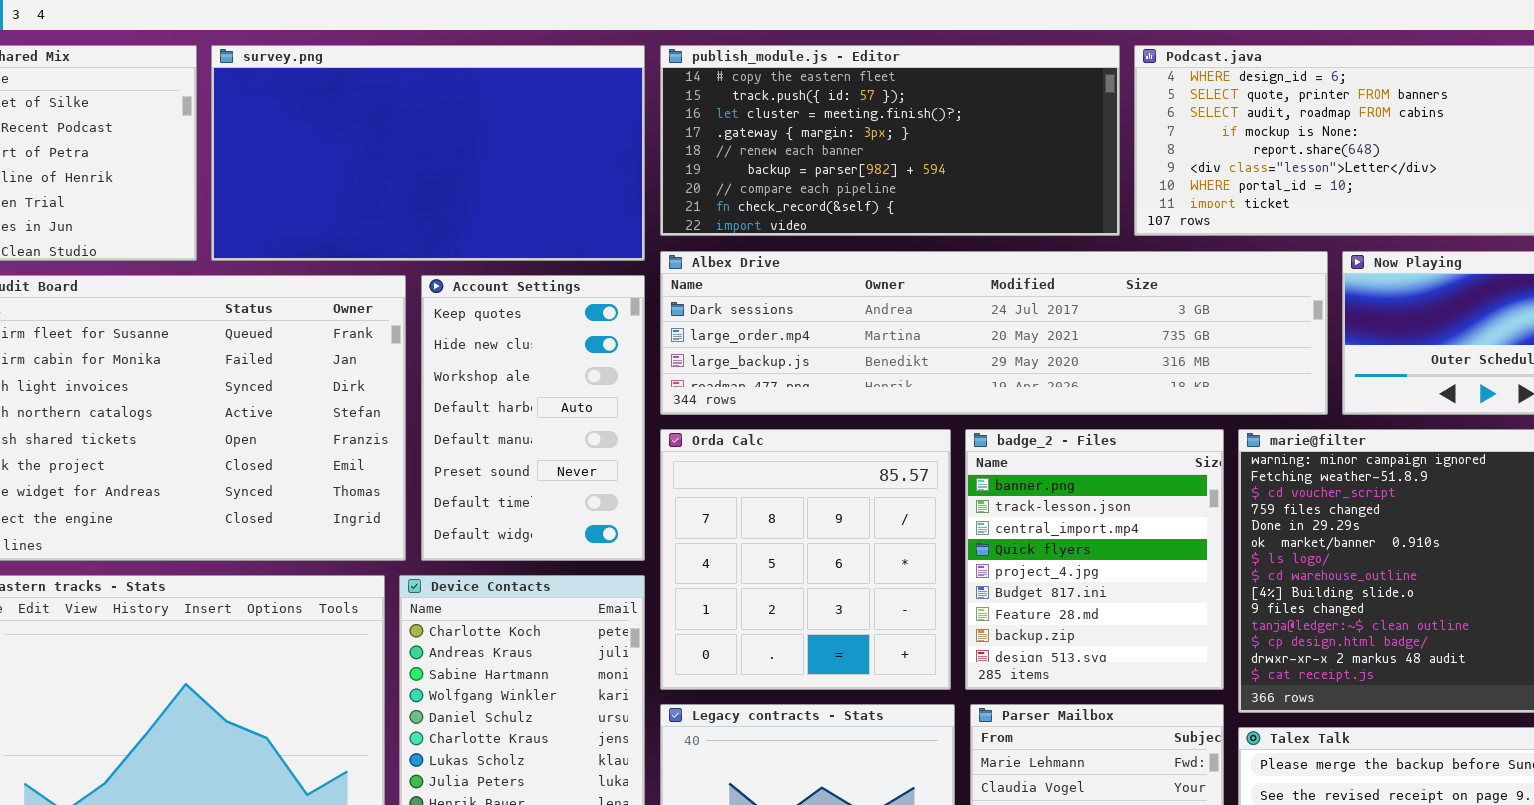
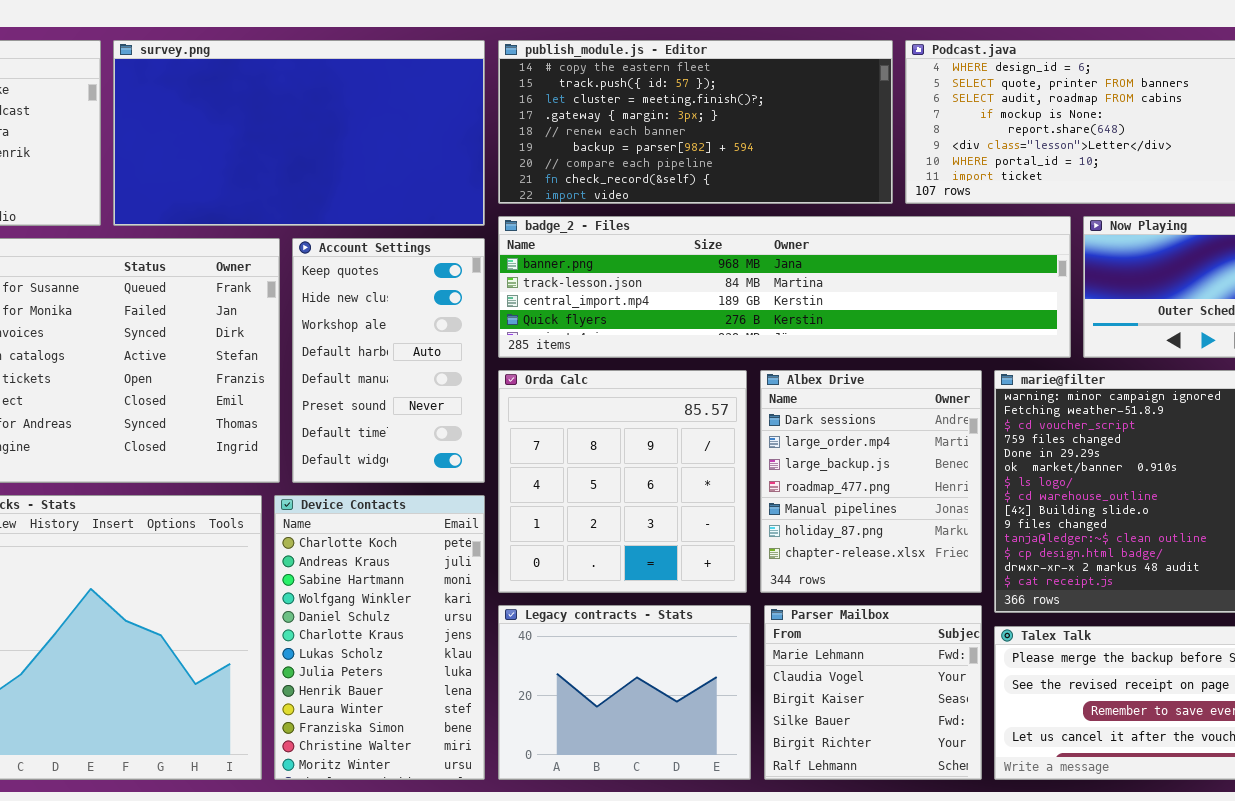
Albex Drive: [660,251,1328,415] -> [760,370,982,593], moved, resized
badge_2 - Files: [965,429,1224,690] -> [498,216,1071,358], moved, resized

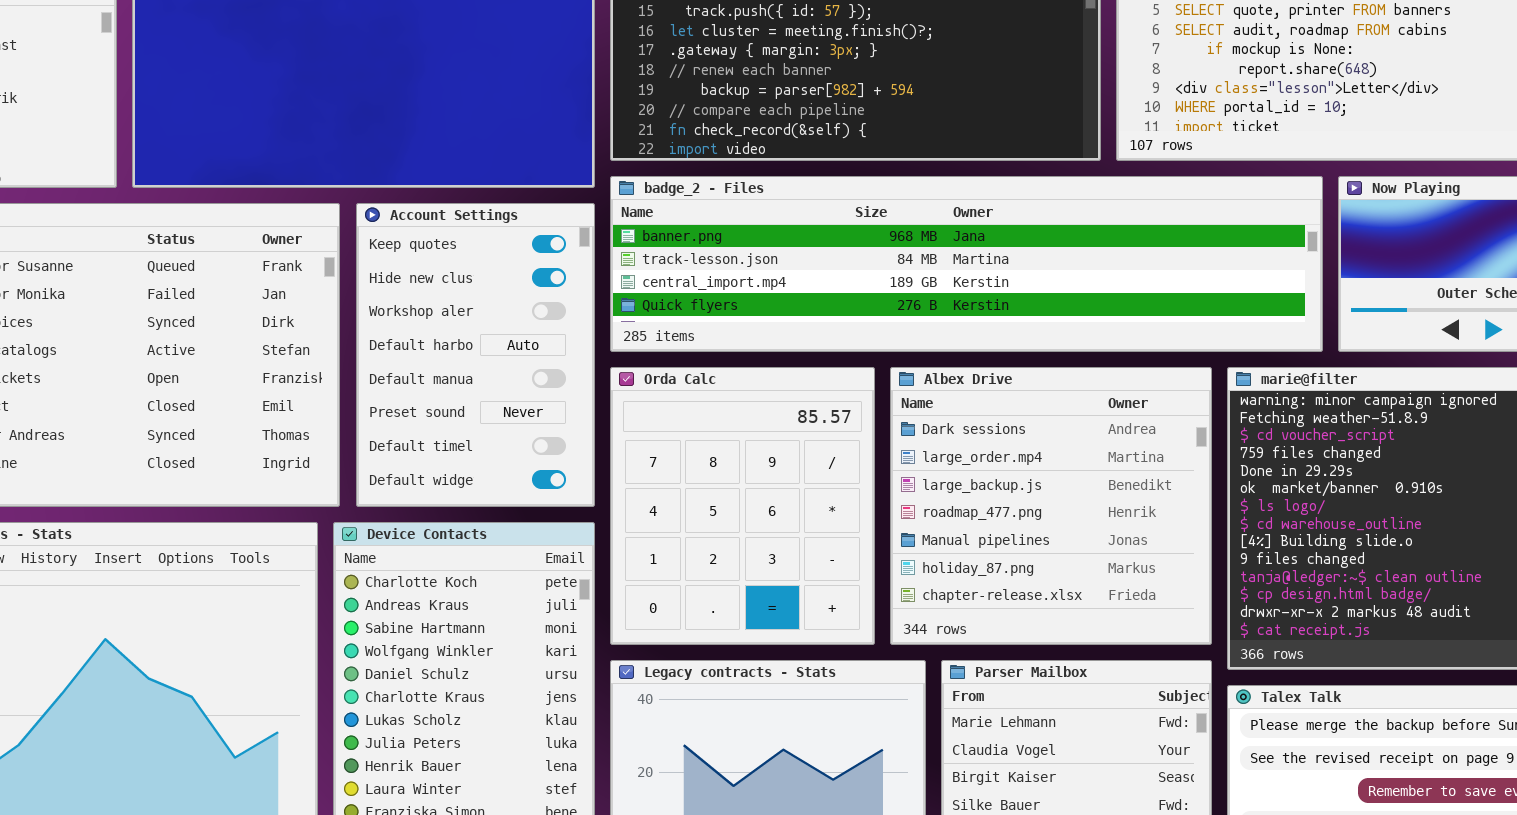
Orda Calc: [498,370,747,593] -> [610,367,875,645], resized
Albex Drive: [760,370,982,593] -> [890,367,1212,645], resized

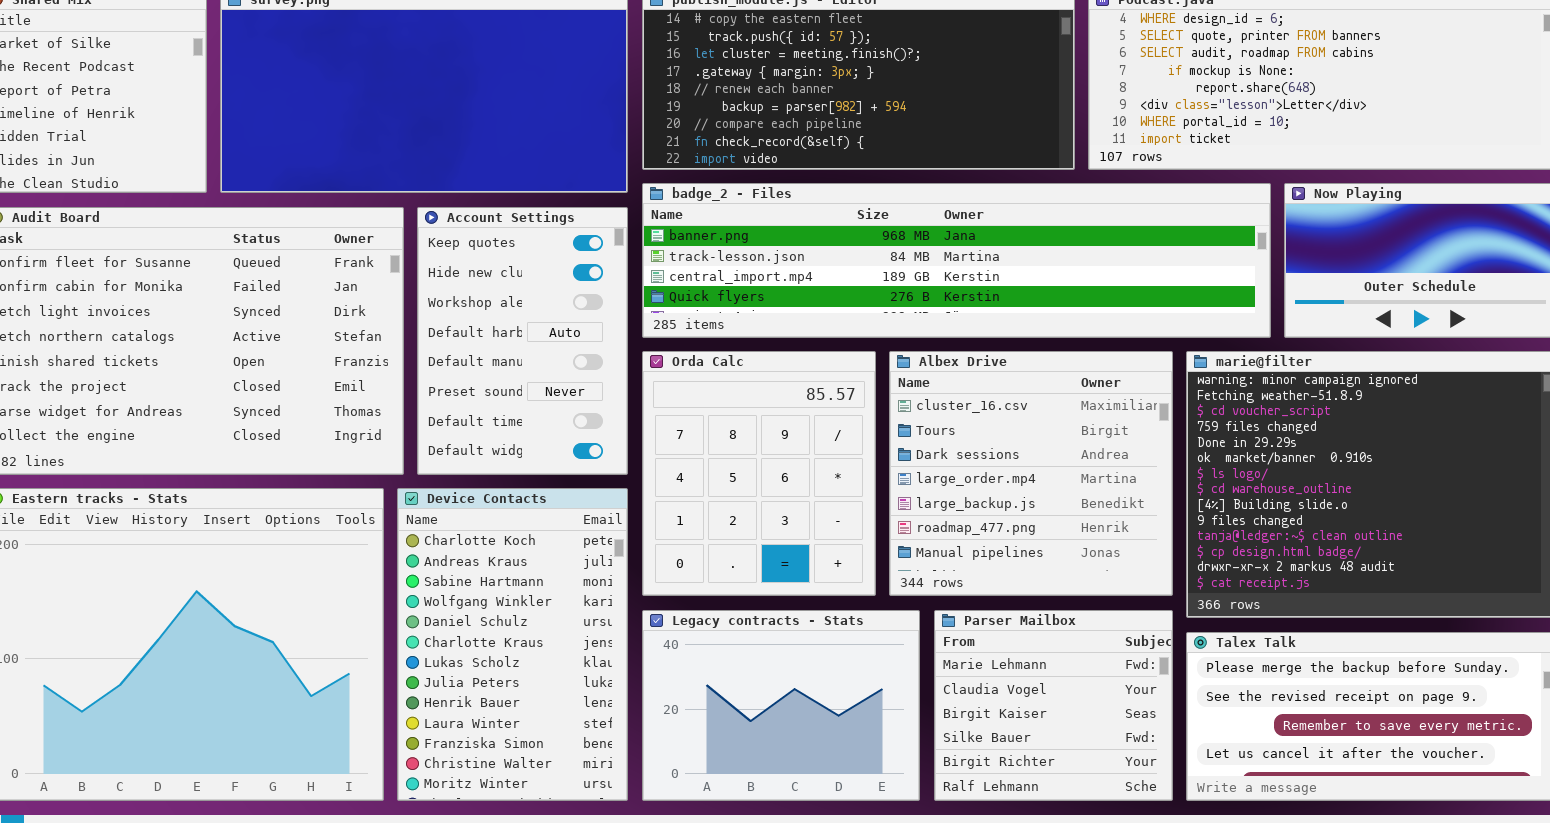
Albex Drive: [890,367,1212,645] -> [889,351,1173,596], scrolled up 2 rows

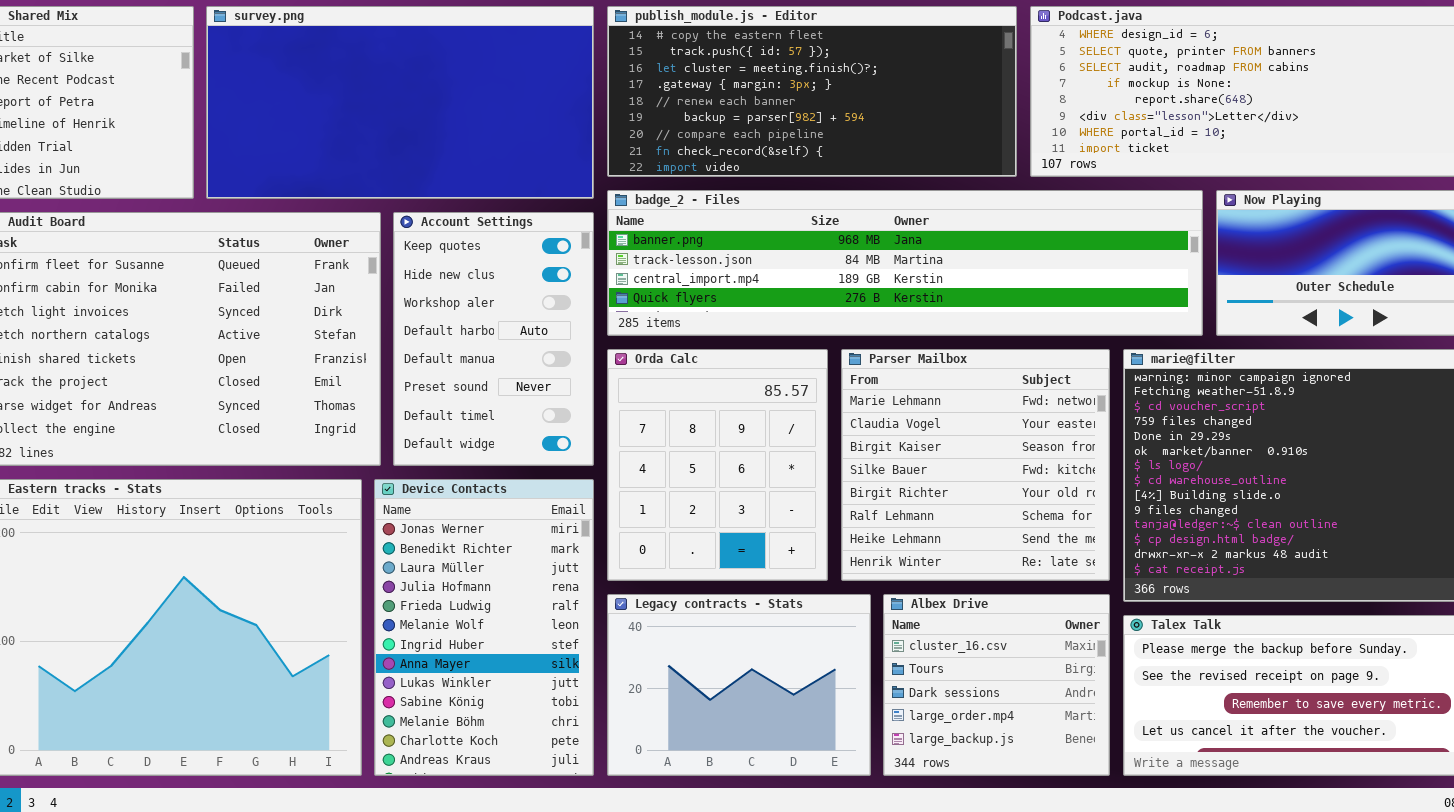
Albex Drive: [889,351,1173,596] -> [883,594,1110,776], moved, resized
Device Contacts: [397,488,628,801] -> [374,479,594,776], scrolled up 11 rows
Parser Mailbox: [934,610,1173,801] -> [841,349,1110,581], moved, resized

